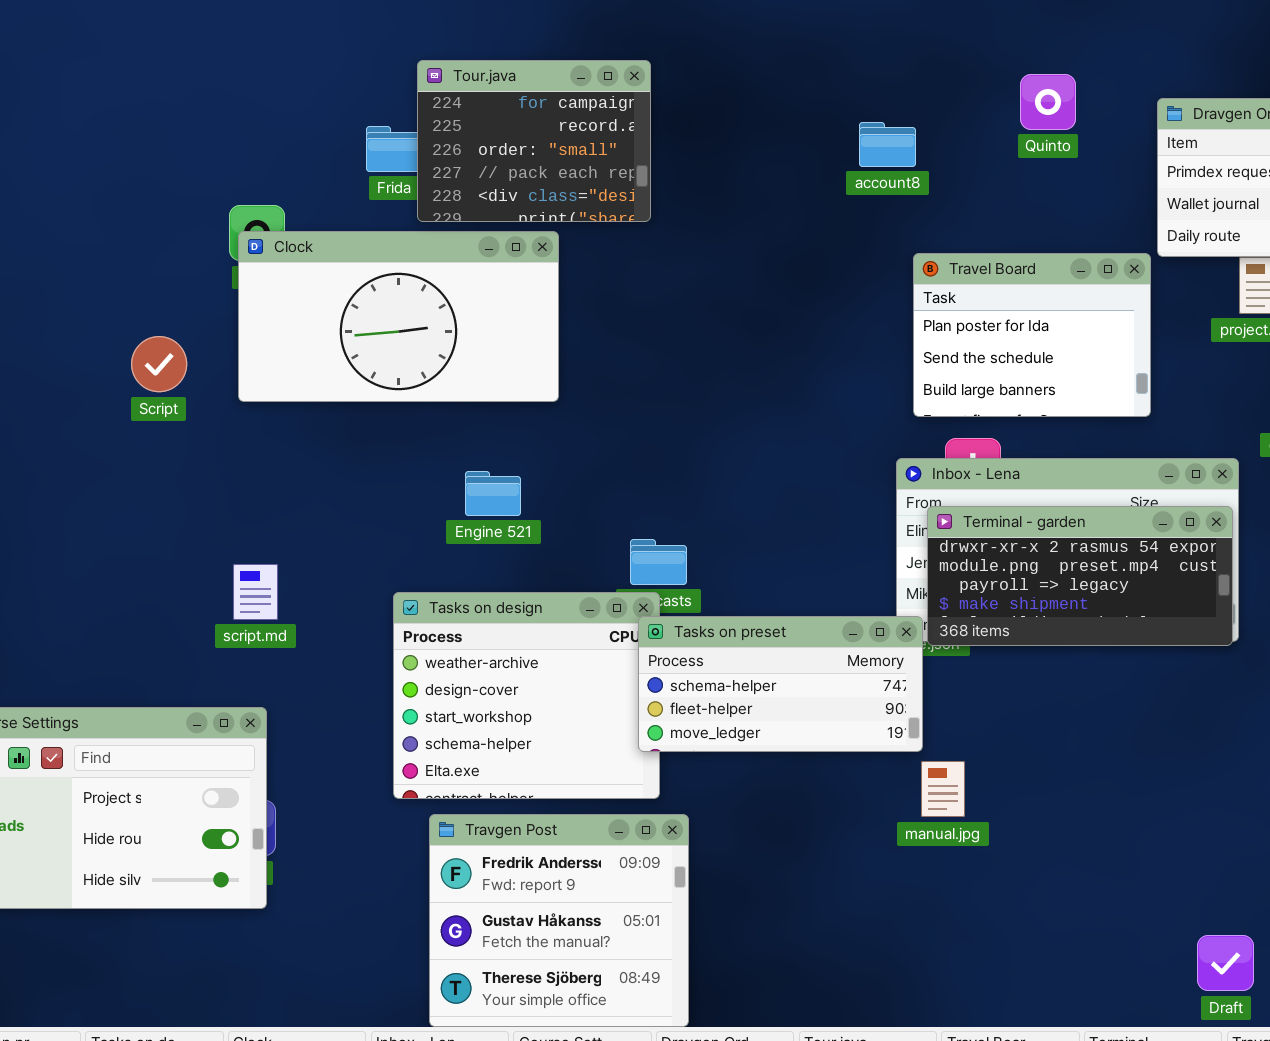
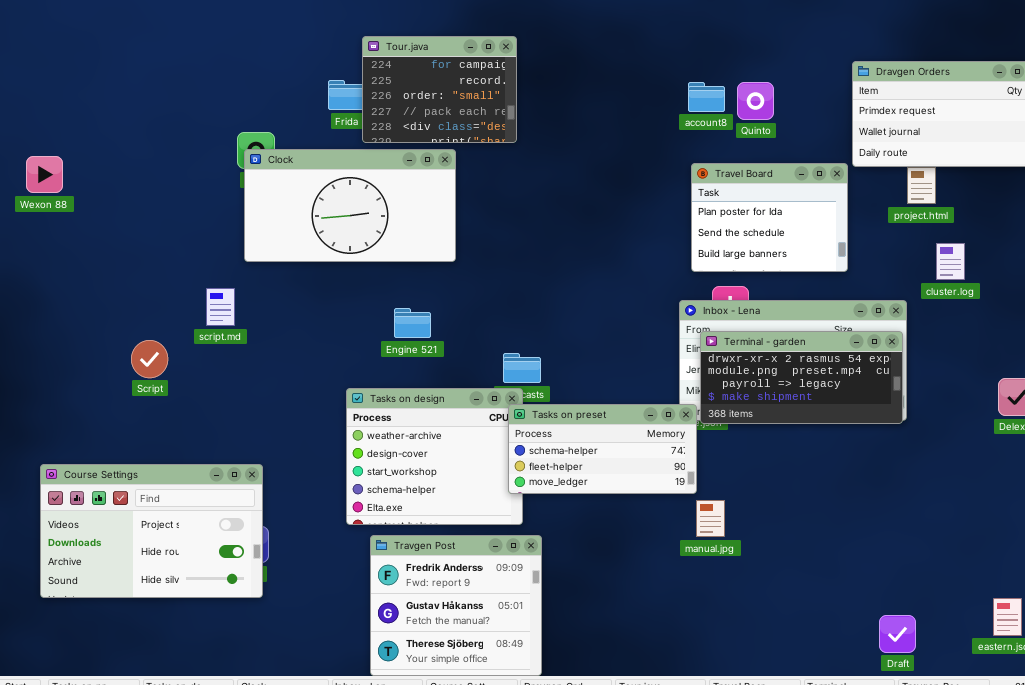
Quinto: [1020,74,1076,130] -> [737,82,774,120], moved
account8: [859,122,916,167] -> [688,82,725,112], moved
Script: [131,336,187,392] -> [131,340,168,378], moved
script.md: [233,564,278,620] -> [206,288,235,326], moved

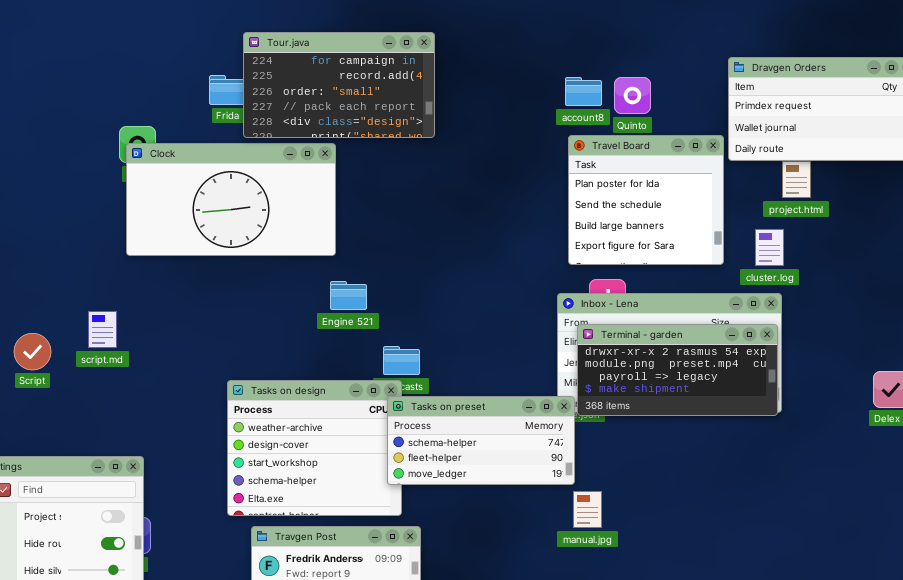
Tour.java: [362,36,517,143] -> [243,32,435,138], resized
Travel Board: [691,163,848,272] -> [568,135,724,265], resized
cluster.log: [936,243,965,280] -> [755,229,784,266], moved
script.md: [206,288,235,326] -> [88,311,117,348], moved
Engine 521: [394,308,431,338] -> [330,281,367,310], moved

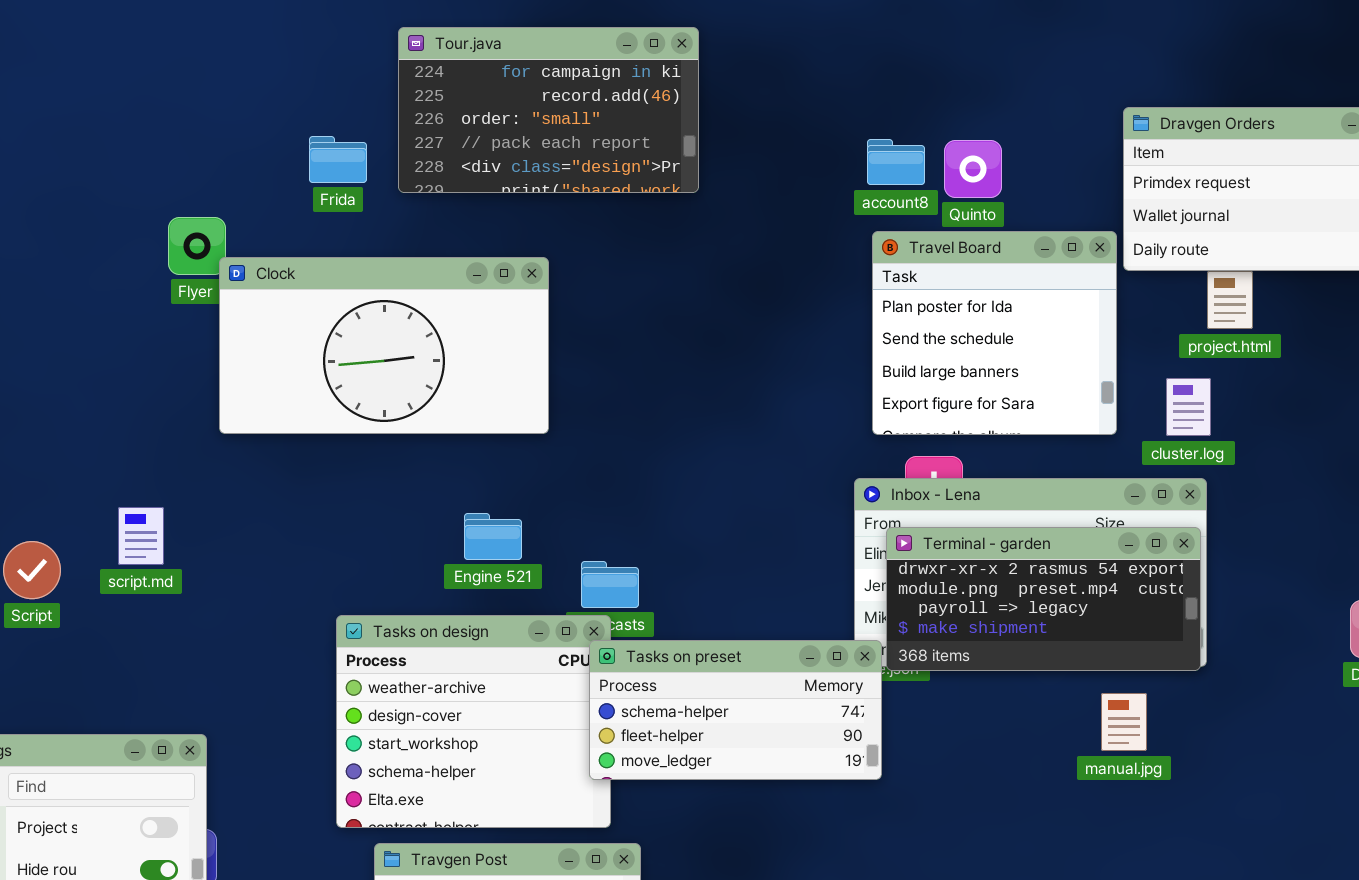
Tour.java: [243,32,435,138] -> [398,27,699,193], moved
Clock: [126,143,336,256] -> [219,257,549,434], moved
Engine 521: [330,281,367,310] -> [464,513,522,560], moved
manual.jpg: [573,491,602,528] -> [1101,693,1147,751], moved

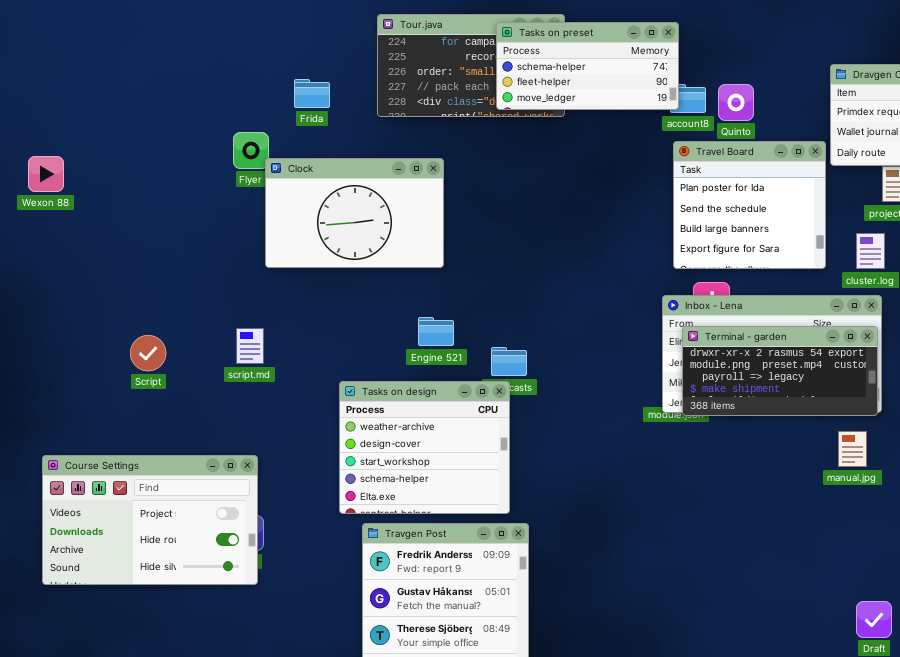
Frida: [309,136,367,183] -> [294,79,330,108], moved
Clock: [219,257,549,434] -> [265,158,444,268], resized
script.md: [118,507,164,565] -> [236,328,264,364], moved
Tasks on preset: [589,640,882,780] -> [496,22,679,110], moved
manual.jpg: [1101,693,1147,751] -> [838,431,867,467], moved

